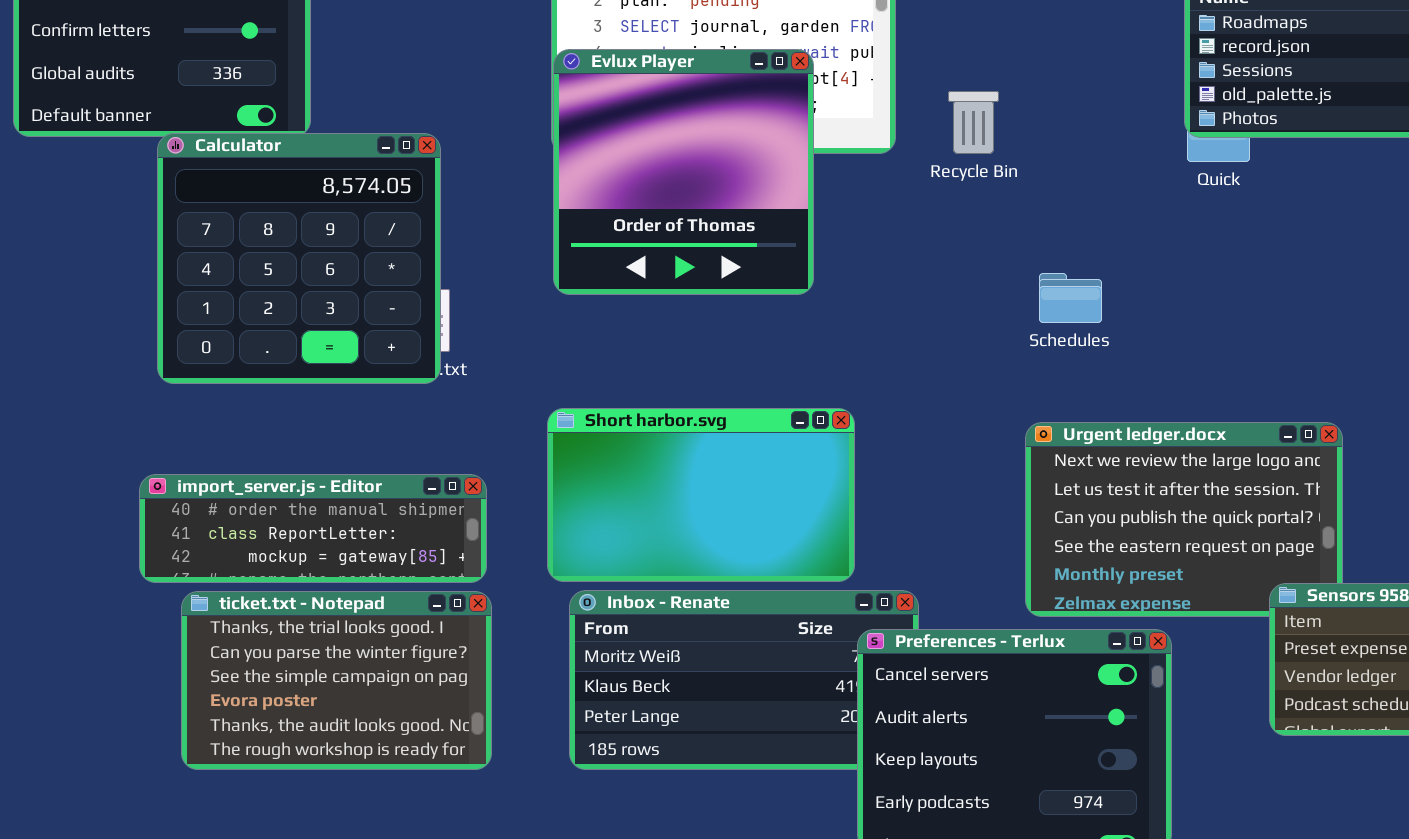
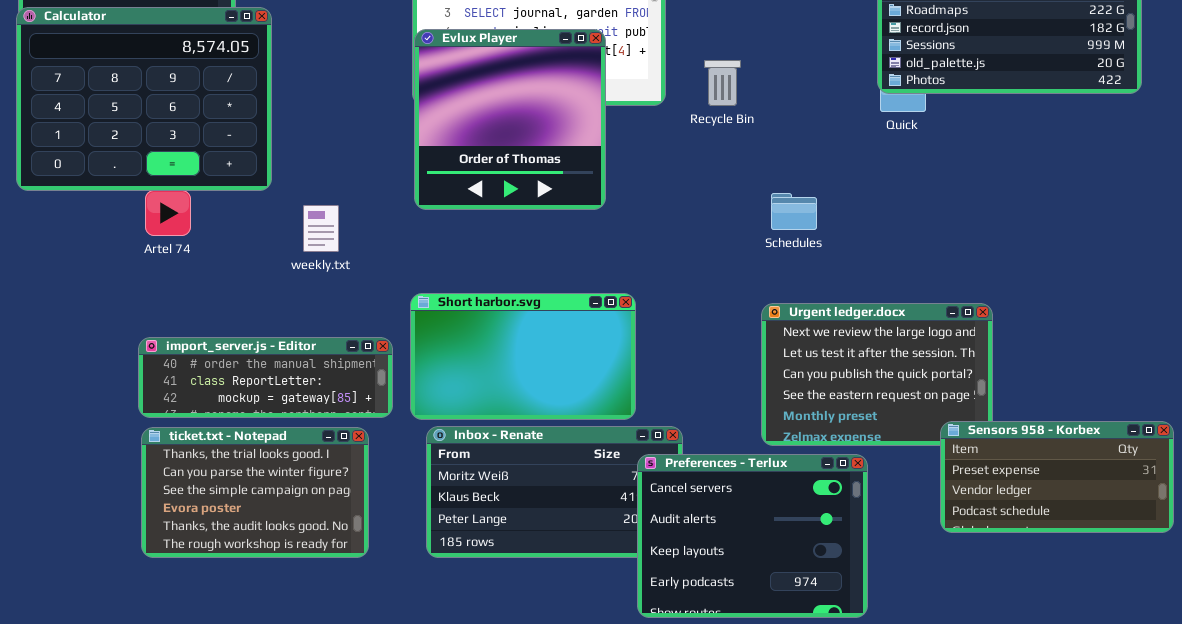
Calculator: [157,133,441,384] -> [16,7,272,191], moved, resized
import_server.js - Editor: [139,474,487,583] -> [138,337,393,418], moved

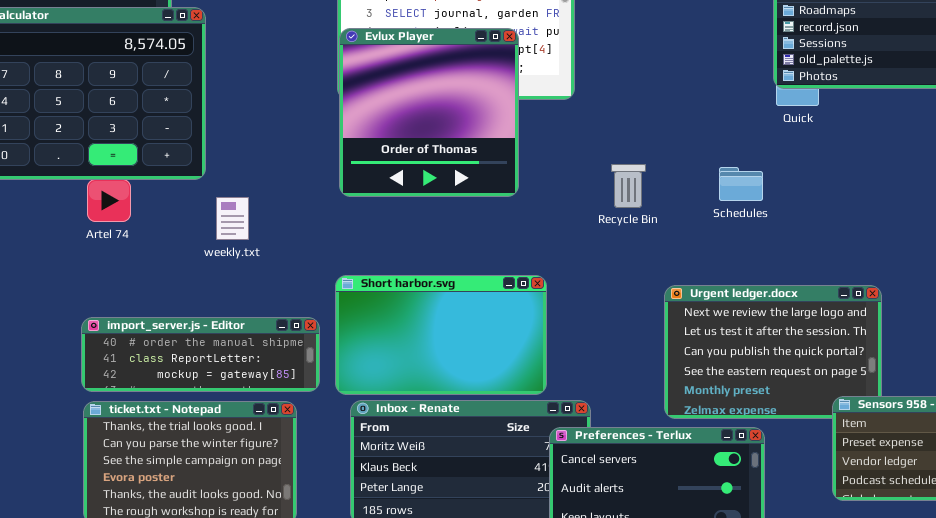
Recycle Bin: [704,60,741,106] -> [611,164,646,208], moved
Schedules: [771,193,817,230] -> [719,167,763,201], moved
weekly.txt: [303,205,339,252] -> [216,197,249,240], moved

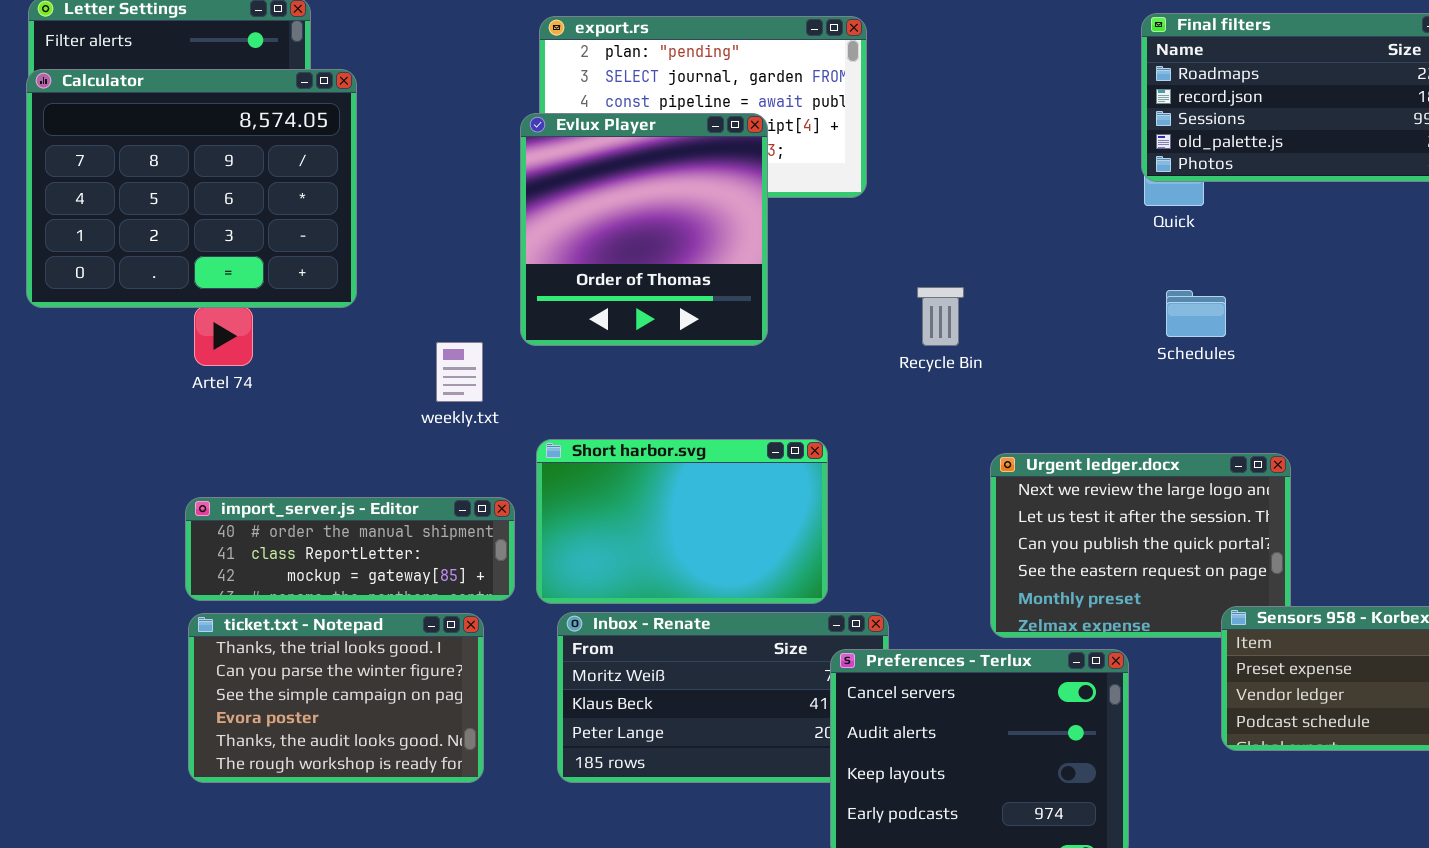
Evlux Player: [339,28,519,197] -> [520,113,768,346], moved
Schedules: [719,167,763,201] -> [1166,290,1226,337], moved
weekly.txt: [216,197,249,240] -> [436,342,483,402], moved

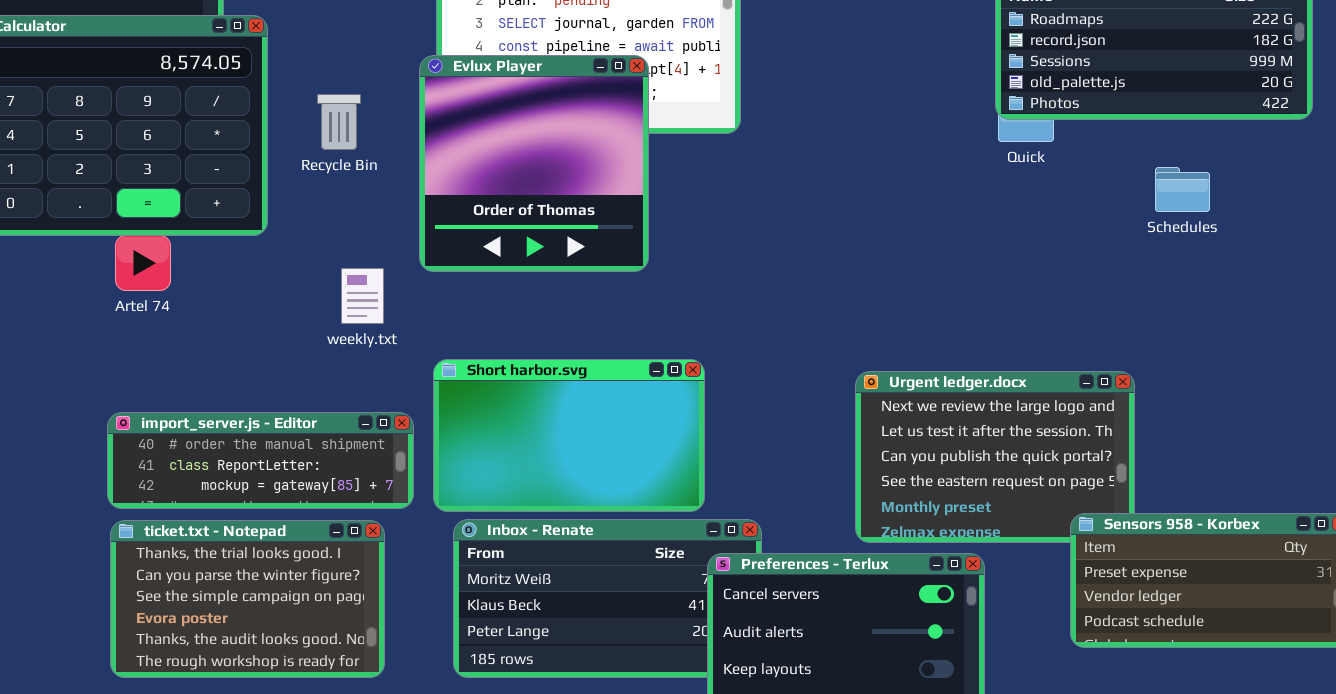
Recycle Bin: [917,287,964,346] -> [317,94,361,150], moved
Schedules: [1166,290,1226,337] -> [1155,167,1210,212], moved

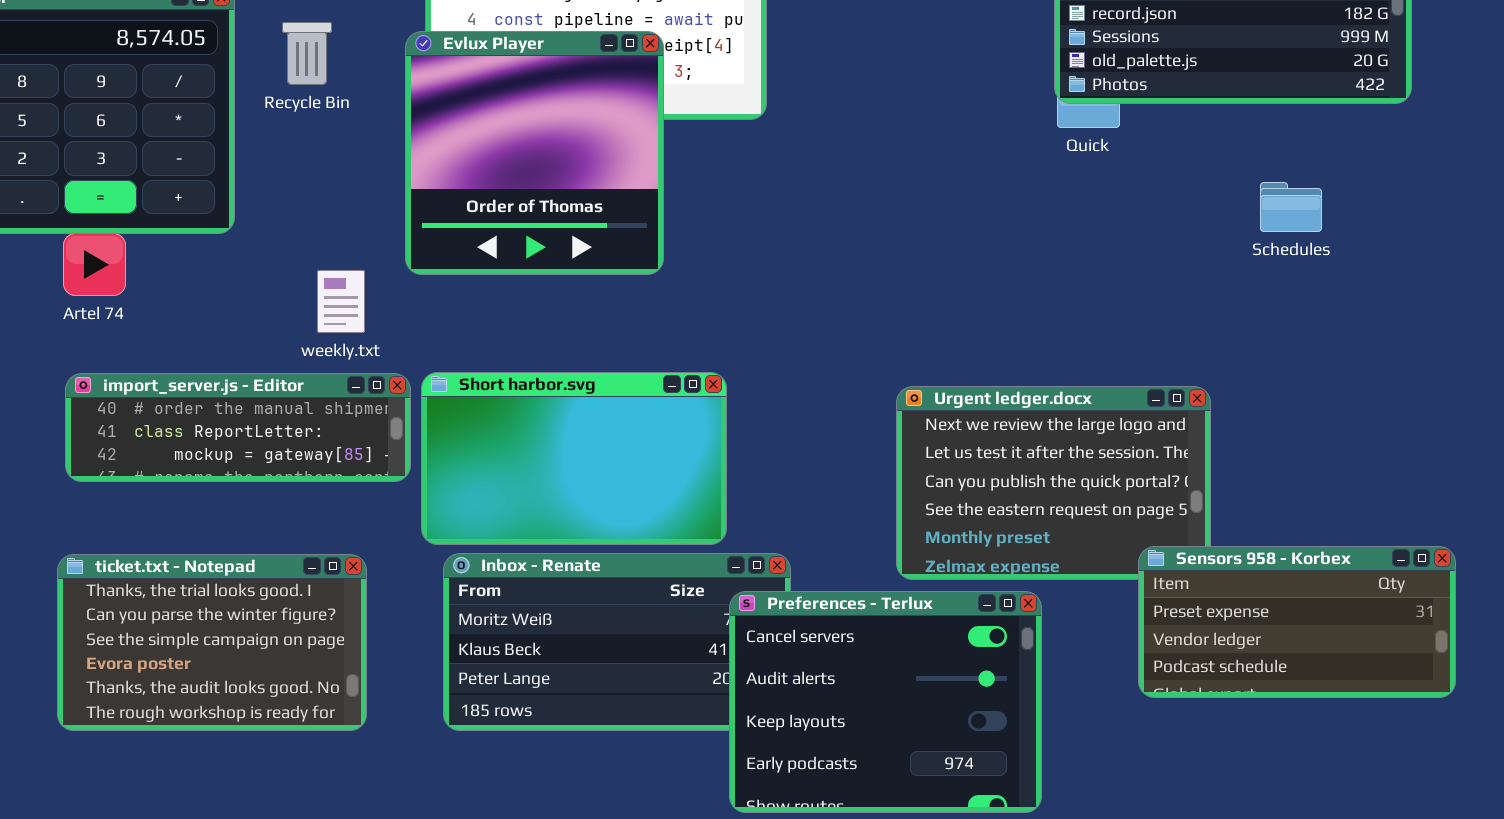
Recycle Bin: [317,94,361,150] -> [282,22,332,85], moved
Schedules: [1155,167,1210,212] -> [1260,182,1322,232], moved
import_server.js - Editor: [107,412,414,509] -> [65,373,411,482], moved

